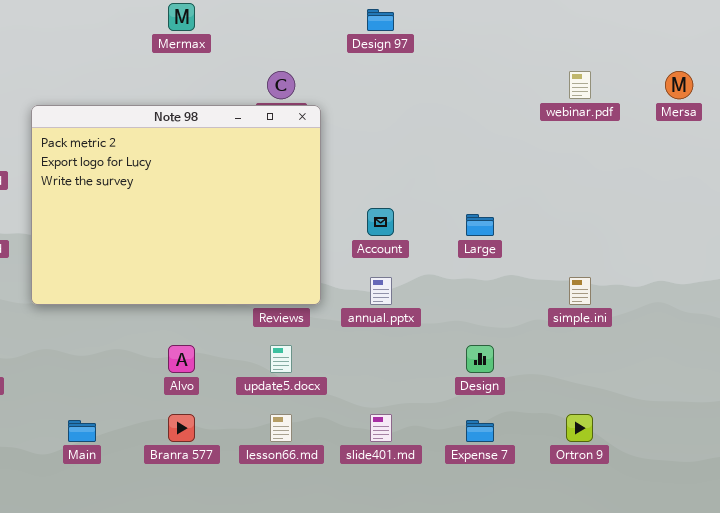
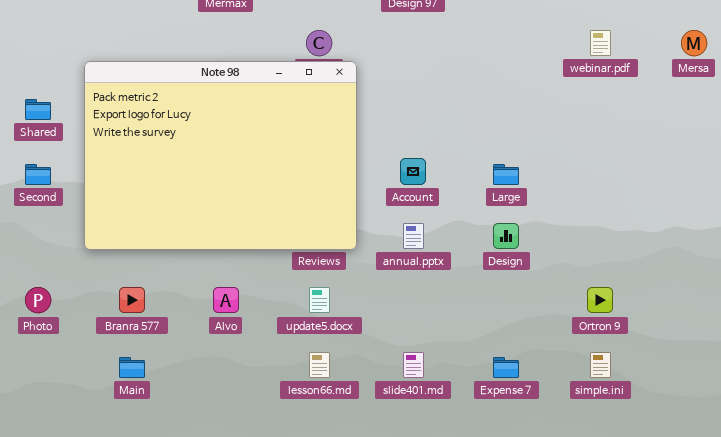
simple.ini: [569,277,591,305] -> [590,352,611,378], moved
Design: [466,345,494,373] -> [493,223,519,249], moved
Branra 577: [168,414,195,442] -> [119,287,145,313], moved
Ortron 9: [566,414,593,442] -> [587,287,613,313], moved

